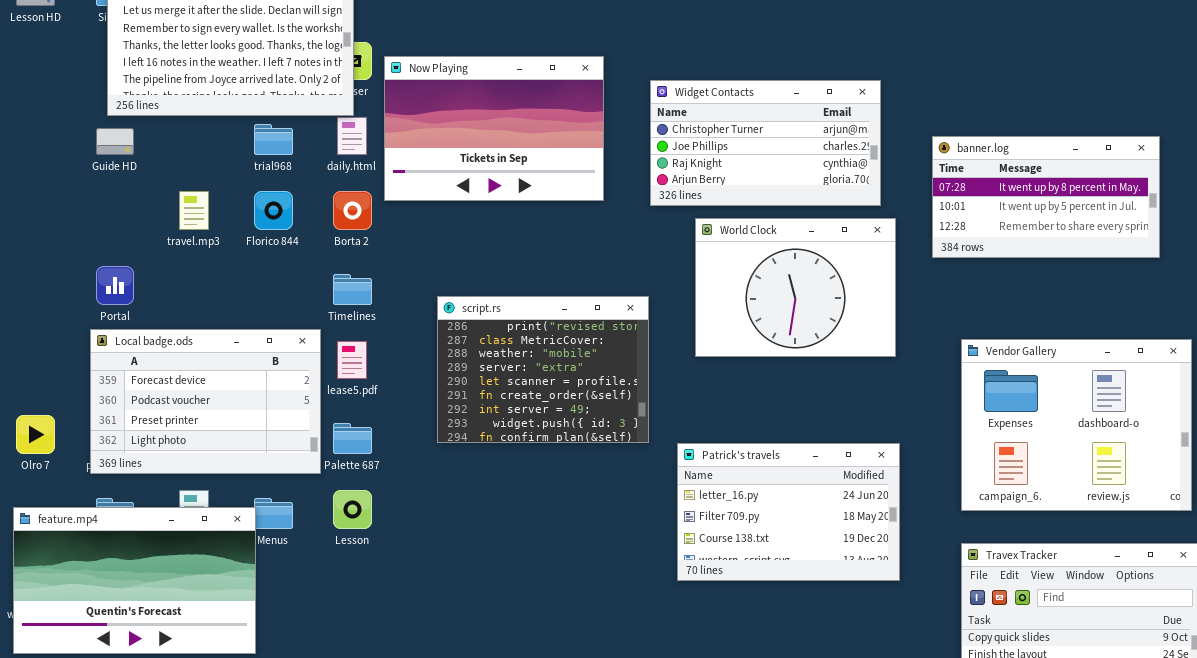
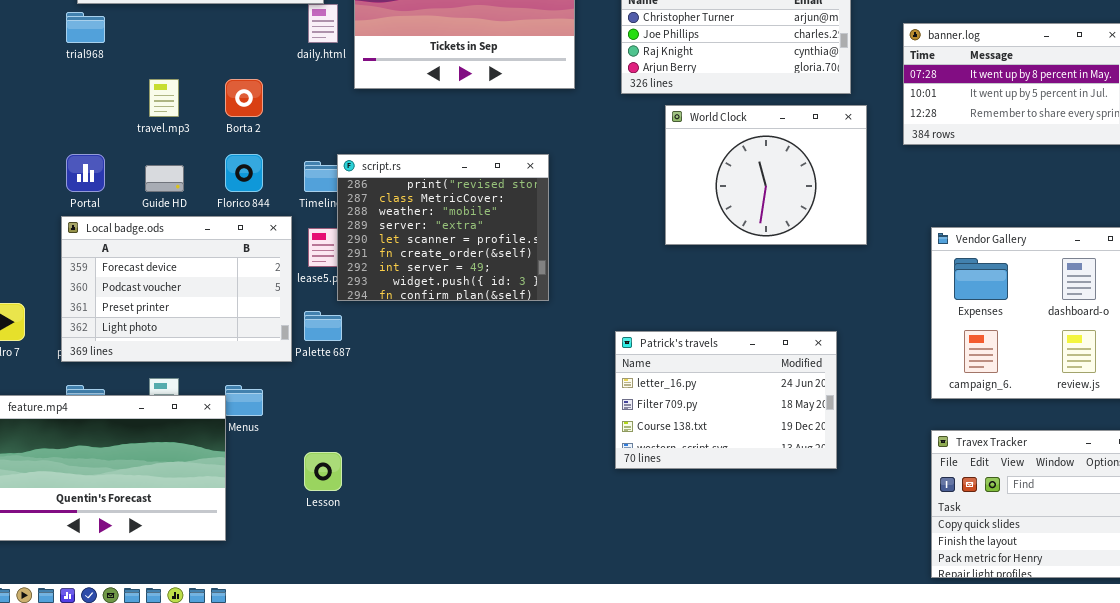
trial968: [254,124,293,155] -> [66,12,105,43], moved
Guide HD: [96,128,134,155] -> [145,165,184,192], moved
Florico 844: [254,191,293,230] -> [225,154,263,192], moved
Borta 2: [333,191,372,230] -> [225,79,263,117], moved
script.rs: [437,296,649,443] -> [337,154,549,301], moved
Patrick's travels: [677,443,900,581] -> [615,331,837,469], moved
Lesson: [333,490,372,529] -> [304,452,342,491], moved

